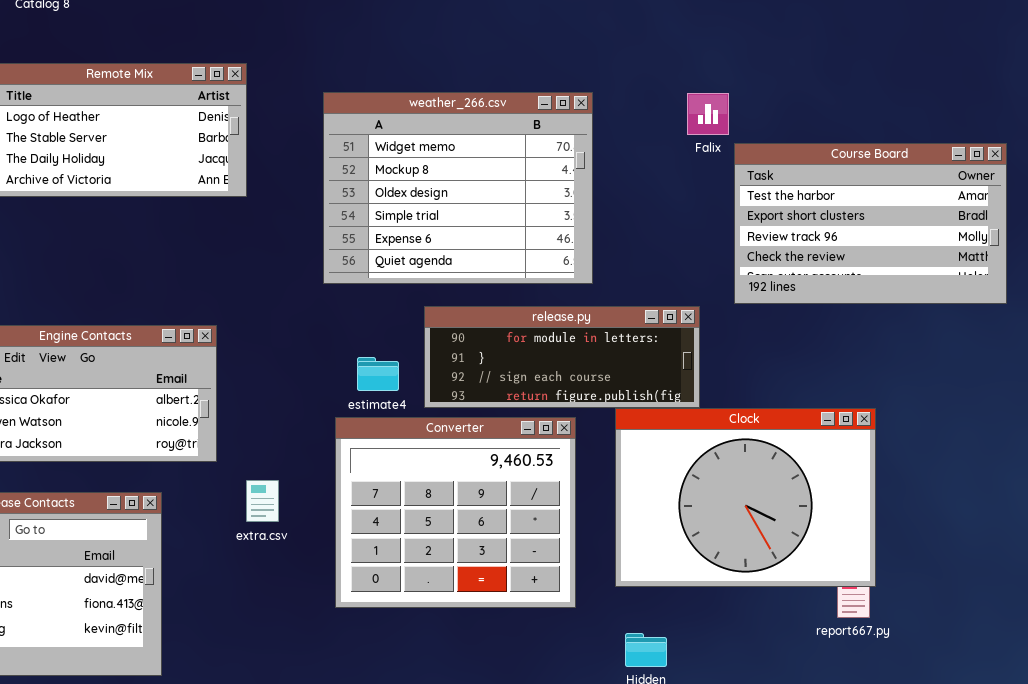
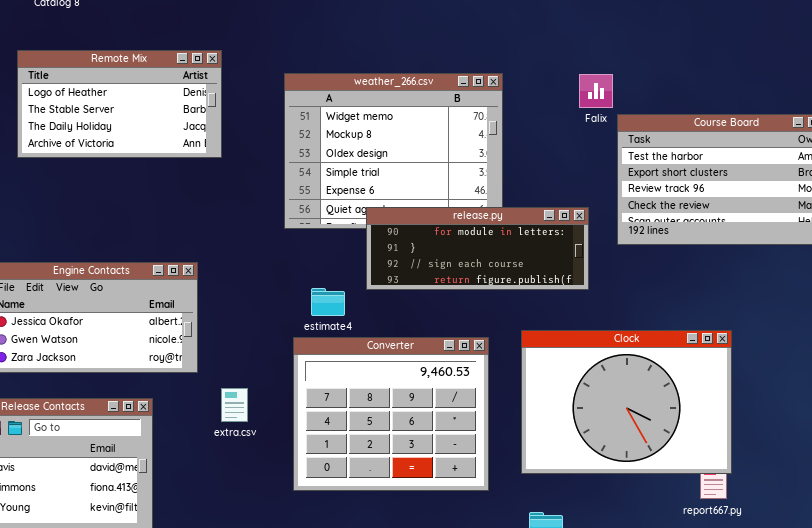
release.py: [424,306,700,408] -> [366,207,589,290], moved

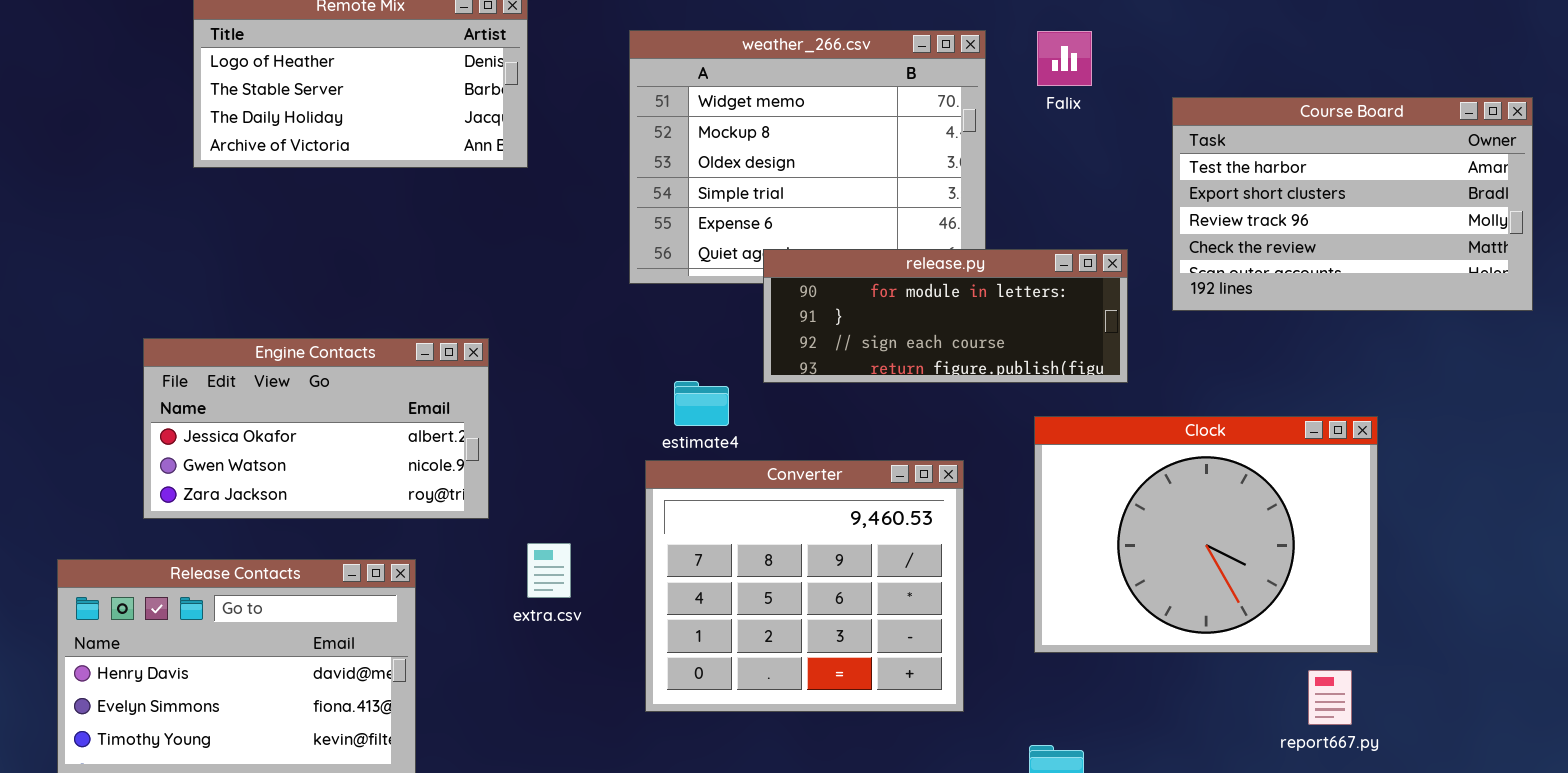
Falix: [579,74,613,108] -> [1037,31,1092,86], moved
Clock: [521,330,732,474] -> [1034,416,1378,653], moved

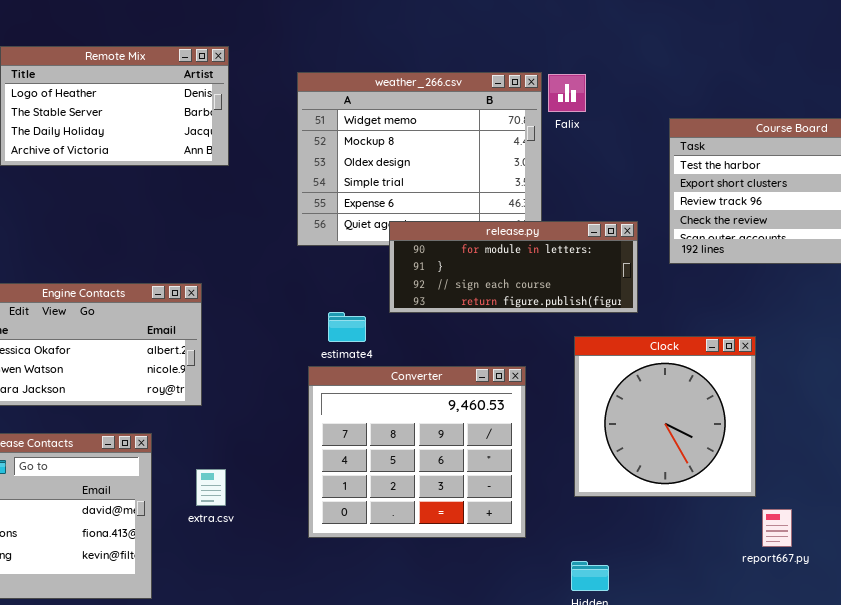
Falix: [1037,31,1092,86] -> [548,74,586,112], moved
Clock: [1034,416,1378,653] -> [574,336,756,497], resized
extra.csv: [527,543,571,598] -> [196,469,226,506], moved

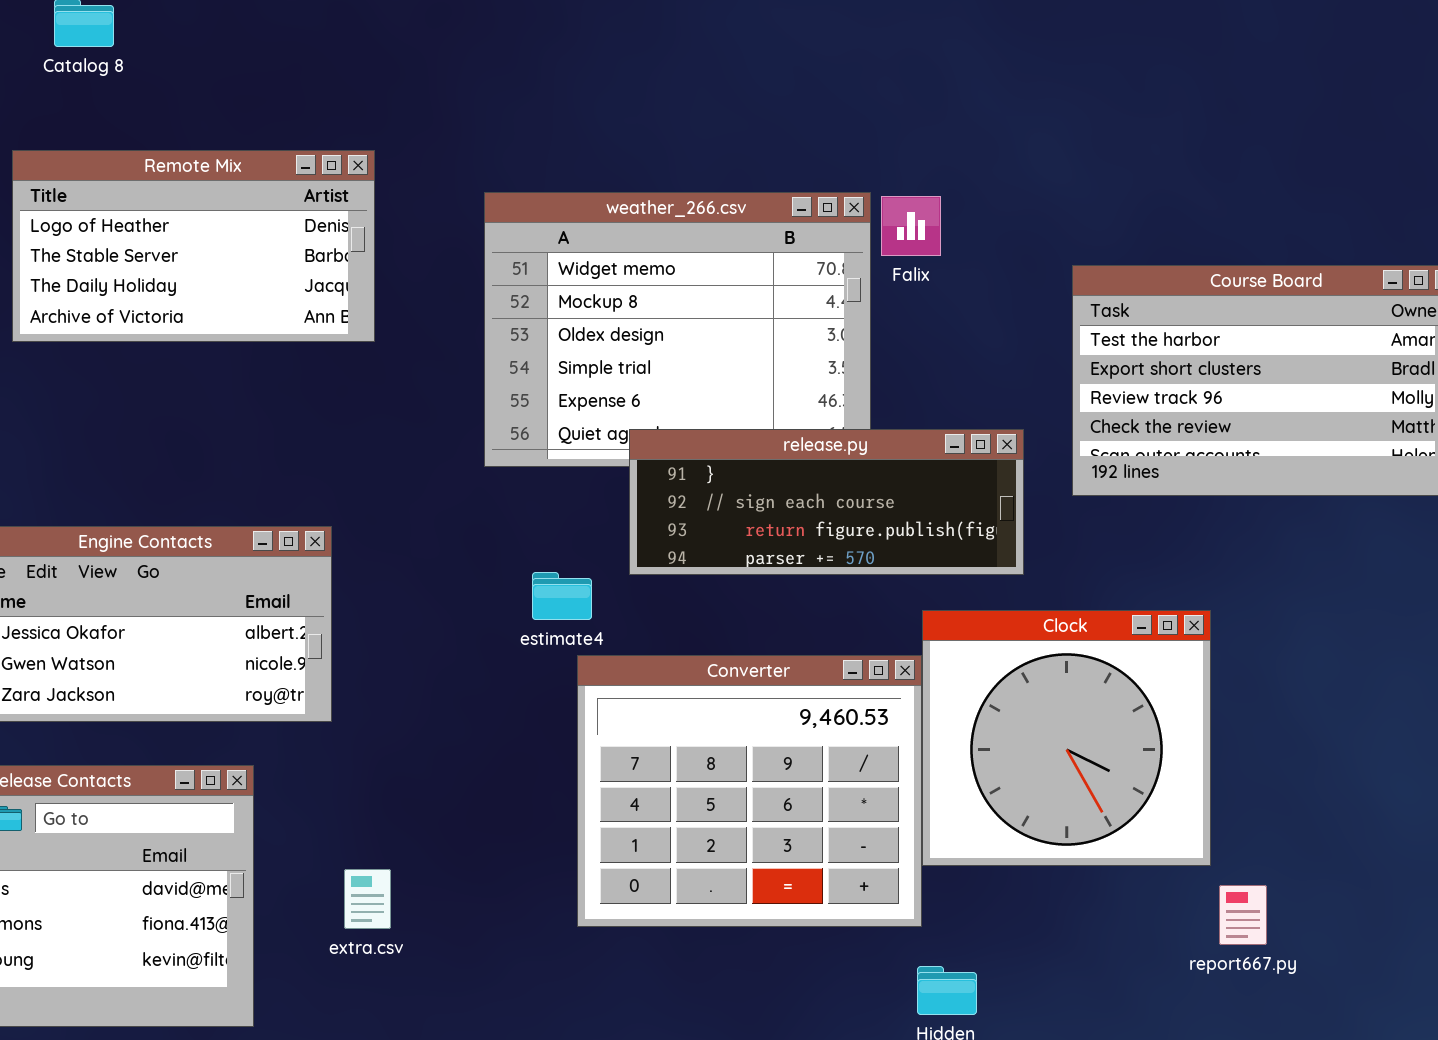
release.py: [389,221,638,313] -> [629,429,1024,575], scrolled down 1 row
Converter: [308,366,526,538] -> [577,655,922,927], moved
extra.csv: [196,469,226,506] -> [344,869,391,929], moved

